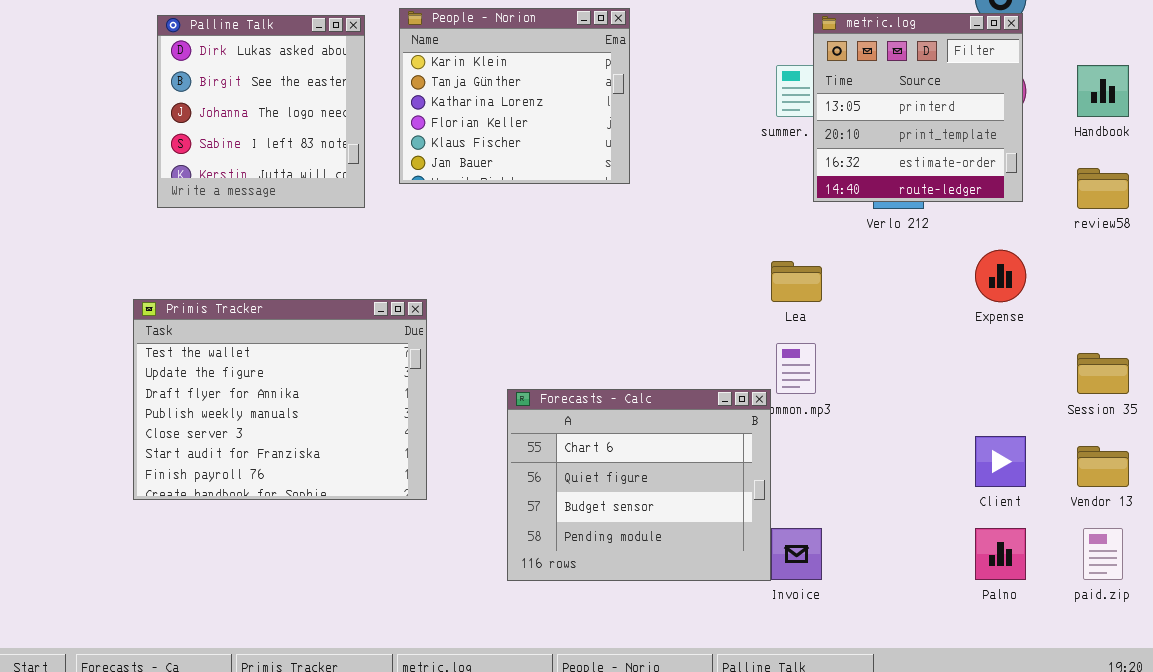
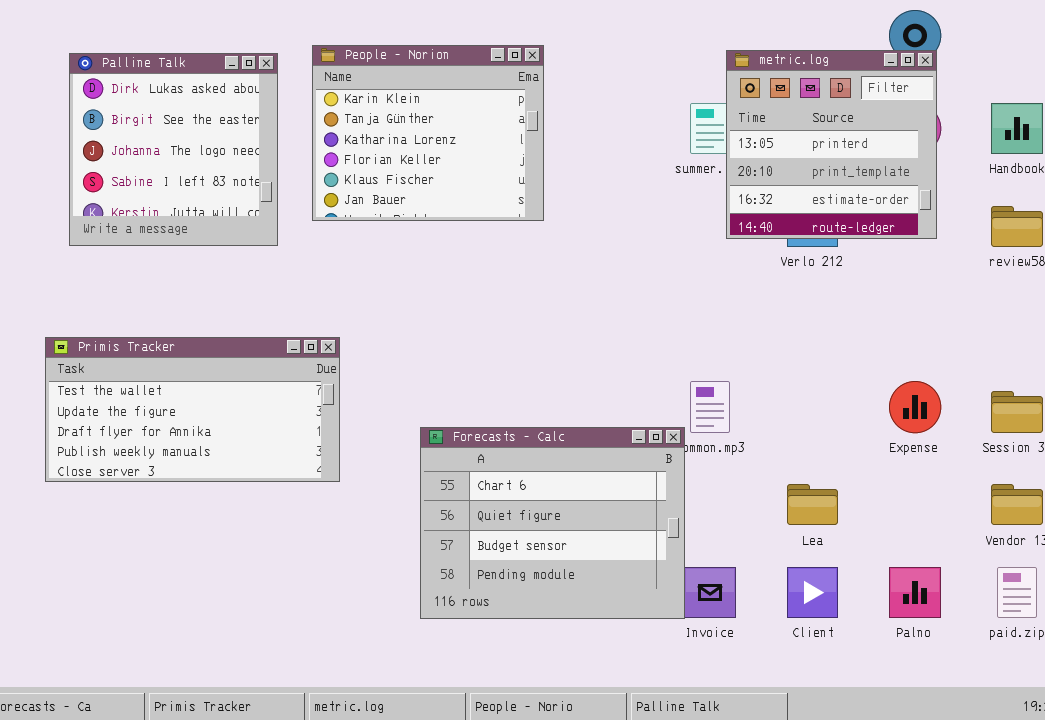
Expense: [975,250,1026,302] -> [889,381,941,433], moved
Lea: [771,261,822,302] -> [787,484,838,525], moved
Primis Tracker: [133,299,427,500] -> [45,337,340,482], resized
Client: [975,436,1026,487] -> [787,567,838,618], moved

